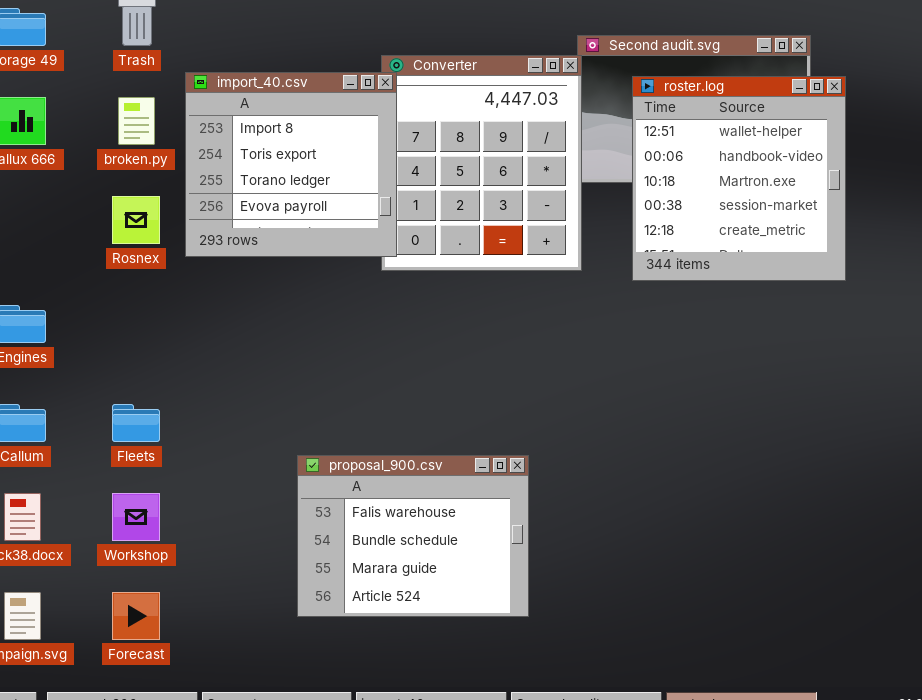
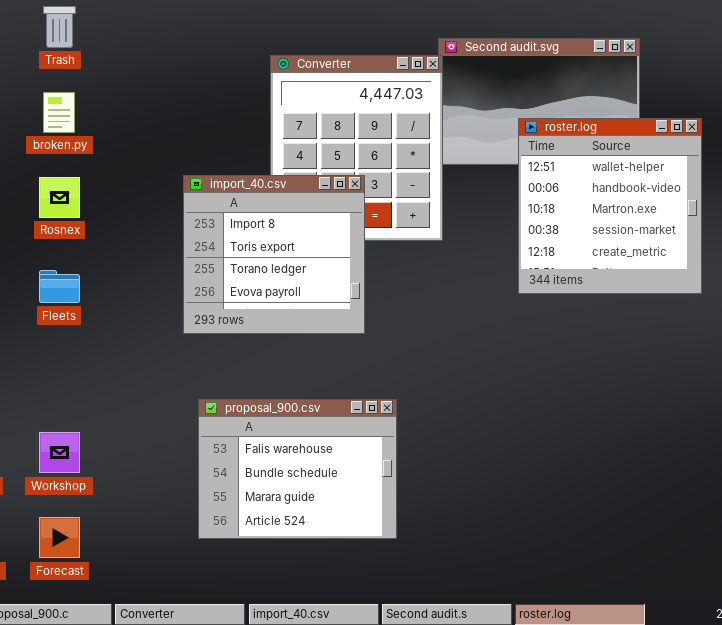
import_40.csv: [185,72,397,257] -> [183,175,365,334], moved
roster.log: [632,76,846,281] -> [518,118,702,294], moved
Fleets: [112,404,160,442] -> [39,270,80,303], moved

